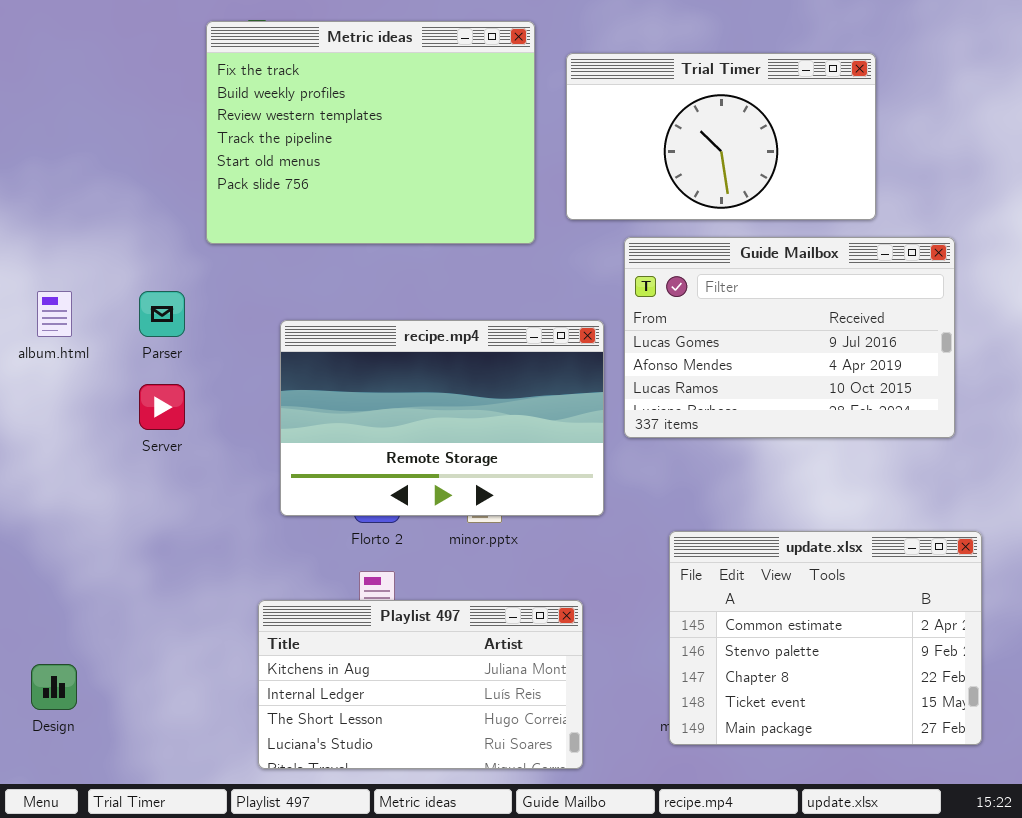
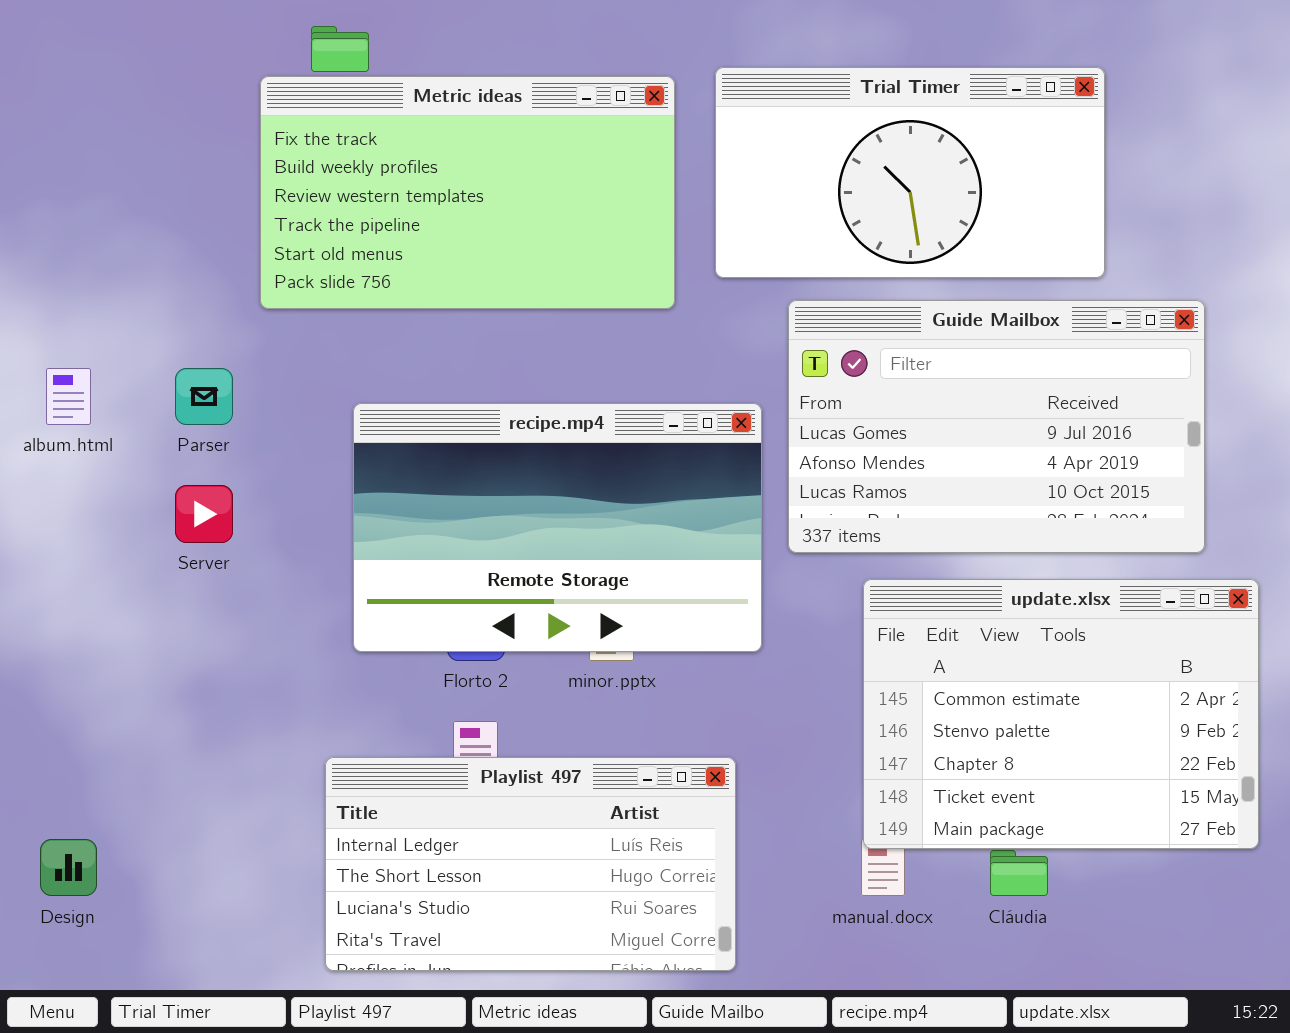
Metric ideas: [206,21,535,244] -> [260,76,675,309], resized
update.xlsx: [669,531,982,745] -> [863,579,1259,849], moved
Playlist 497: [258,600,583,769] -> [325,757,736,971], scrolled down 1 row

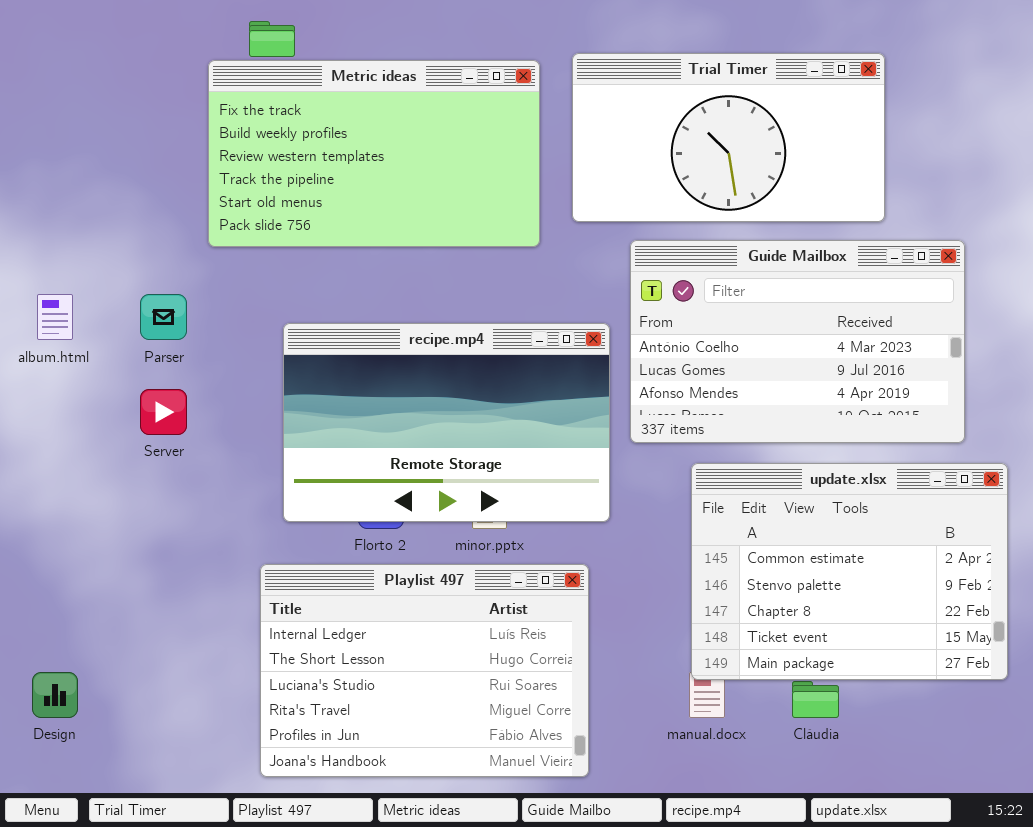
Guide Mailbox: [788,300,1205,553] -> [630,240,965,443], scrolled up 1 row
Playlist 497: [325,757,736,971] -> [260,564,589,777], resized

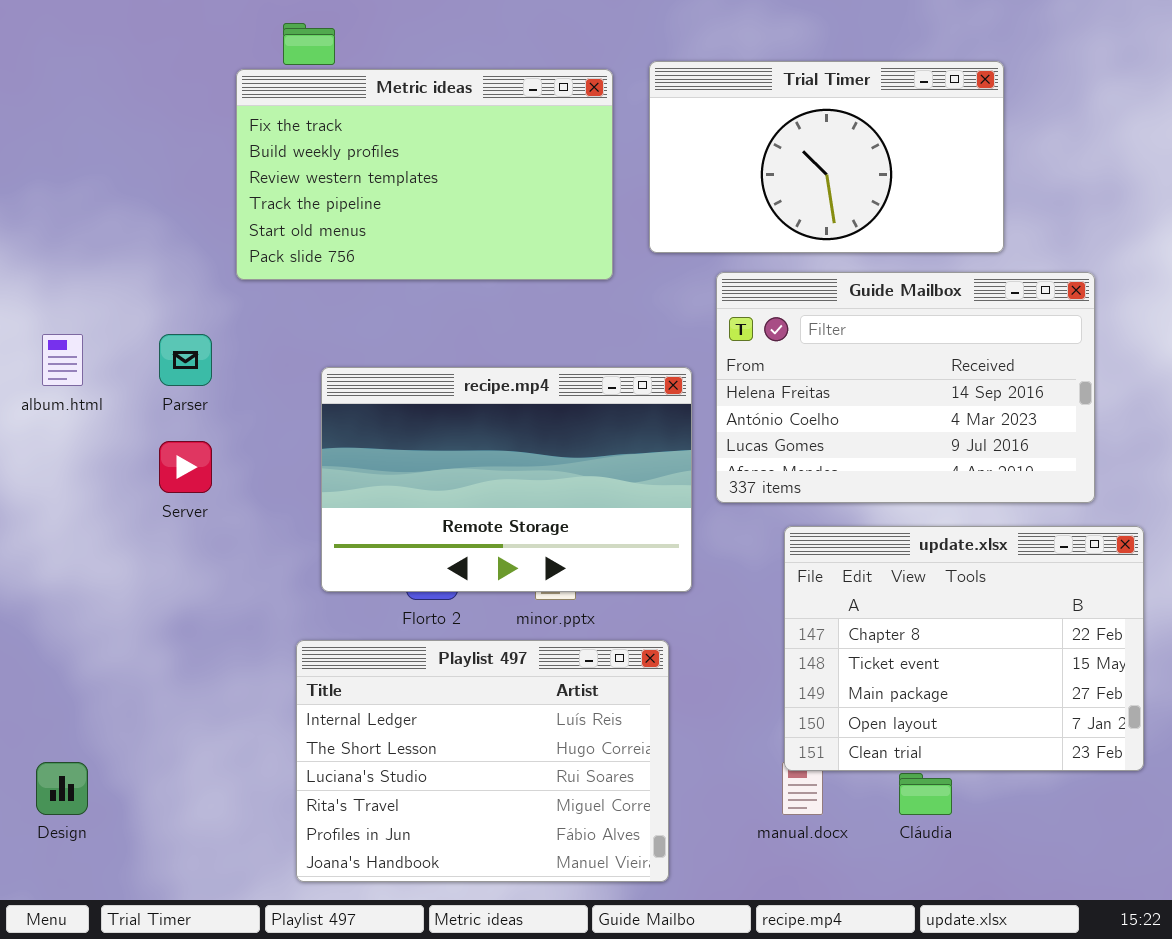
Guide Mailbox: [630,240,965,443] -> [716,272,1095,503], scrolled up 1 row
update.xlsx: [691,463,1008,680] -> [784,526,1144,771], scrolled down 2 rows

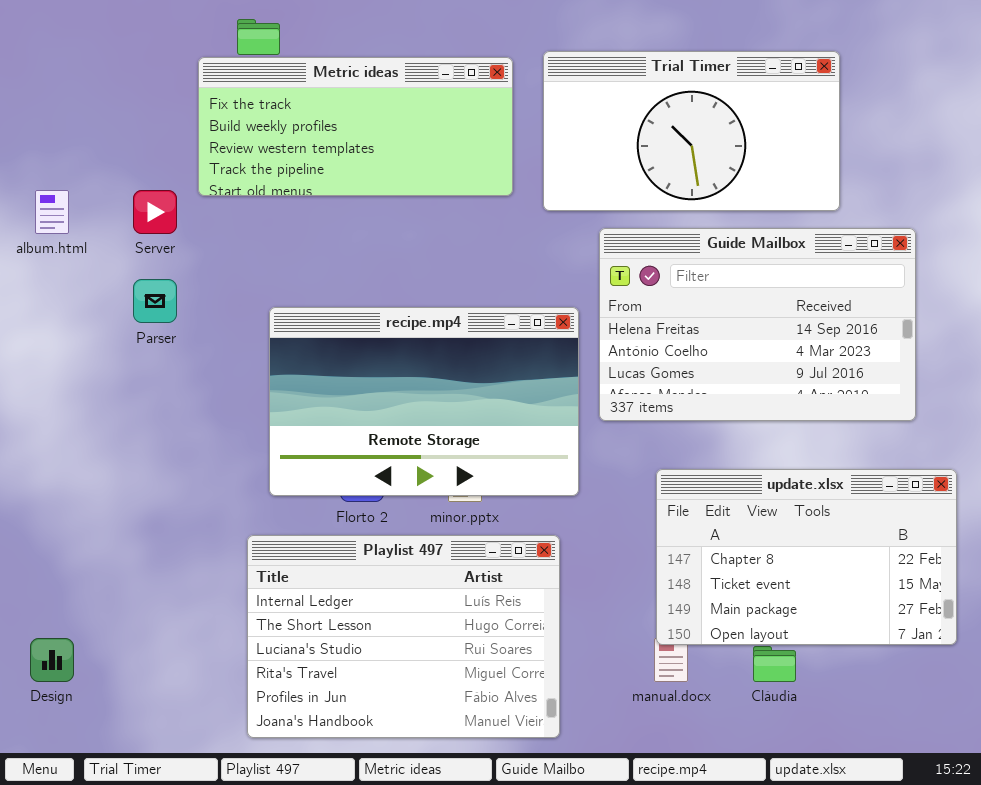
Metric ideas: [236,69,613,280] -> [198,57,513,196], resized
album.html: [42,334,83,386] -> [35,190,69,234], moved
Server: [159,441,212,493] -> [133,190,177,234], moved
update.xlsx: [784,526,1144,771] -> [656,469,957,645], resized

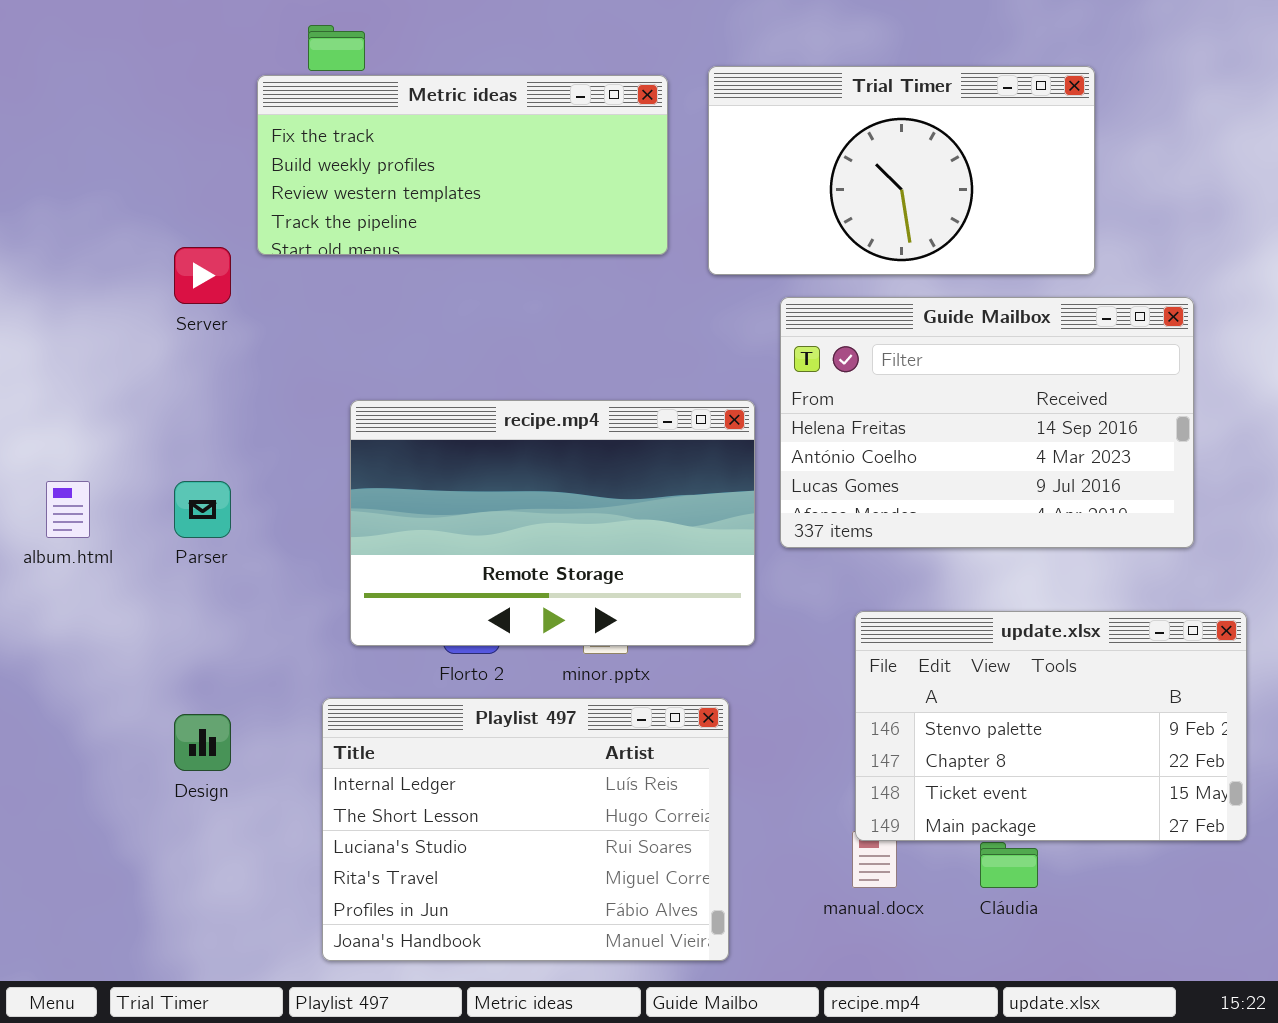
album.html: [35,190,69,234] -> [46,481,90,538], moved
Parser: [133,279,177,323] -> [174,481,231,538], moved
update.xlsx: [656,469,957,645] -> [855,611,1247,841], scrolled up 1 row
Design: [30,638,74,682] -> [174,714,231,771], moved

